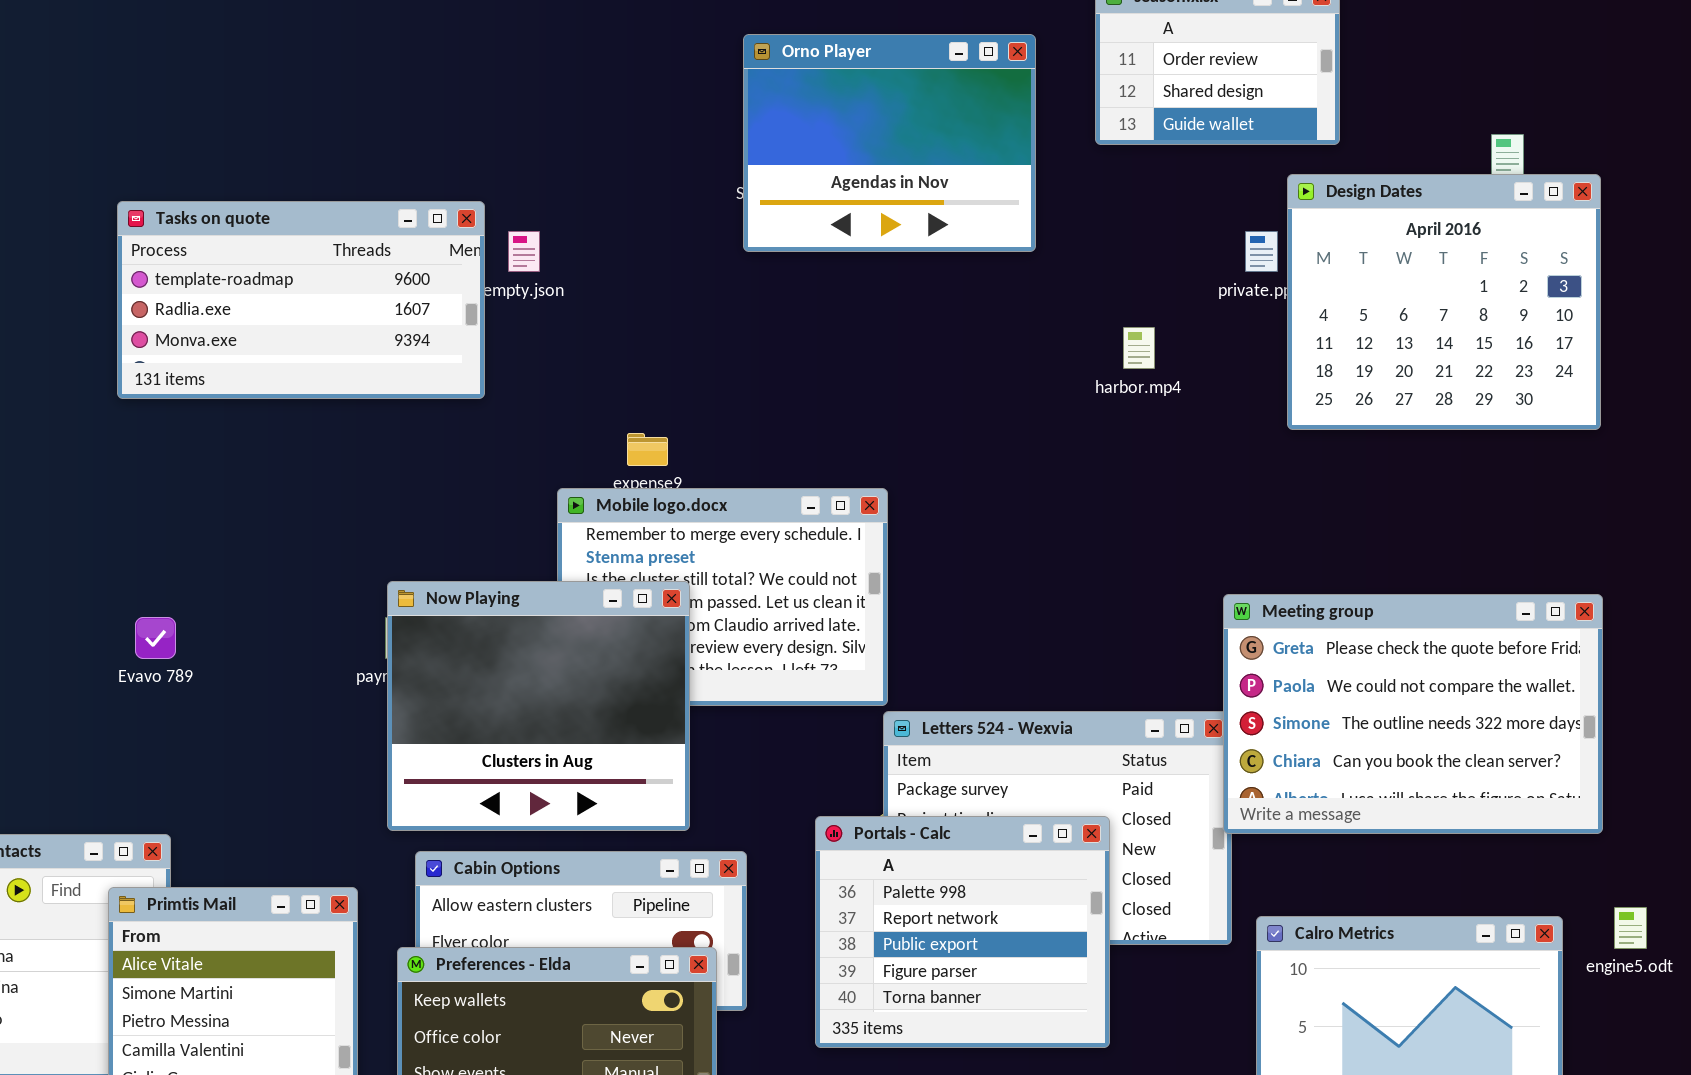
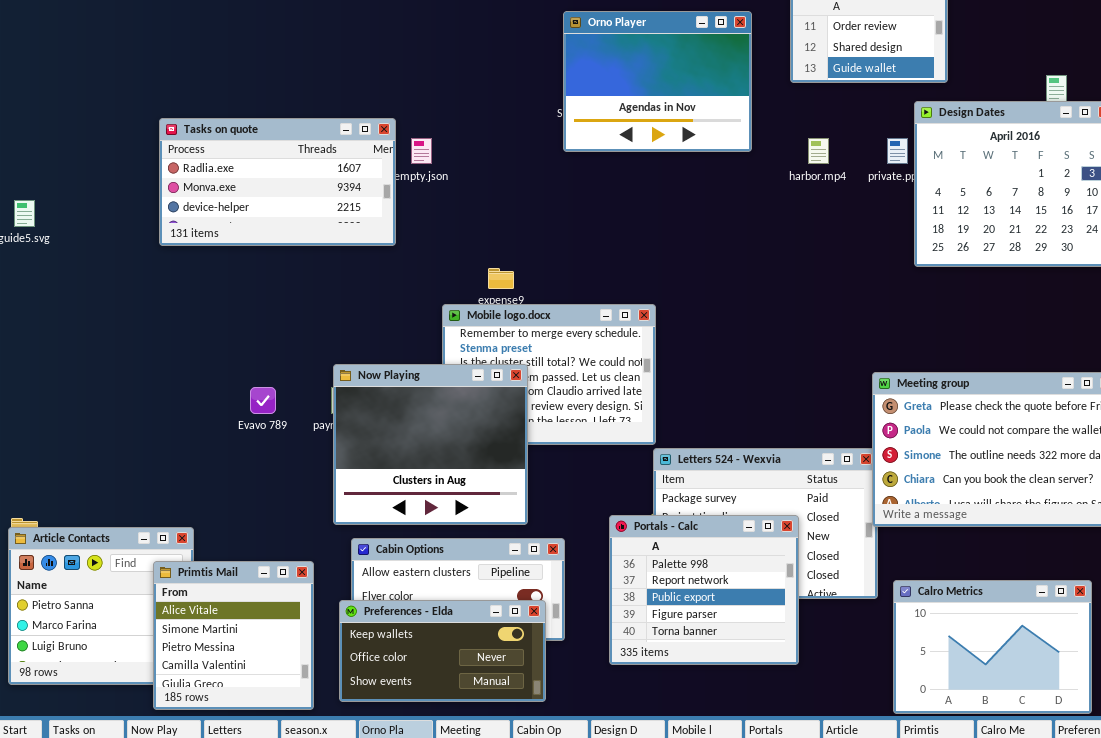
Tasks on quote: [117,201,485,399] -> [159,118,396,246], scrolled down 1 row
harbor.mp4: [1123,327,1155,369] -> [808,138,829,164], moved
Evavo 789: [135,617,176,659] -> [250,387,276,414], moved

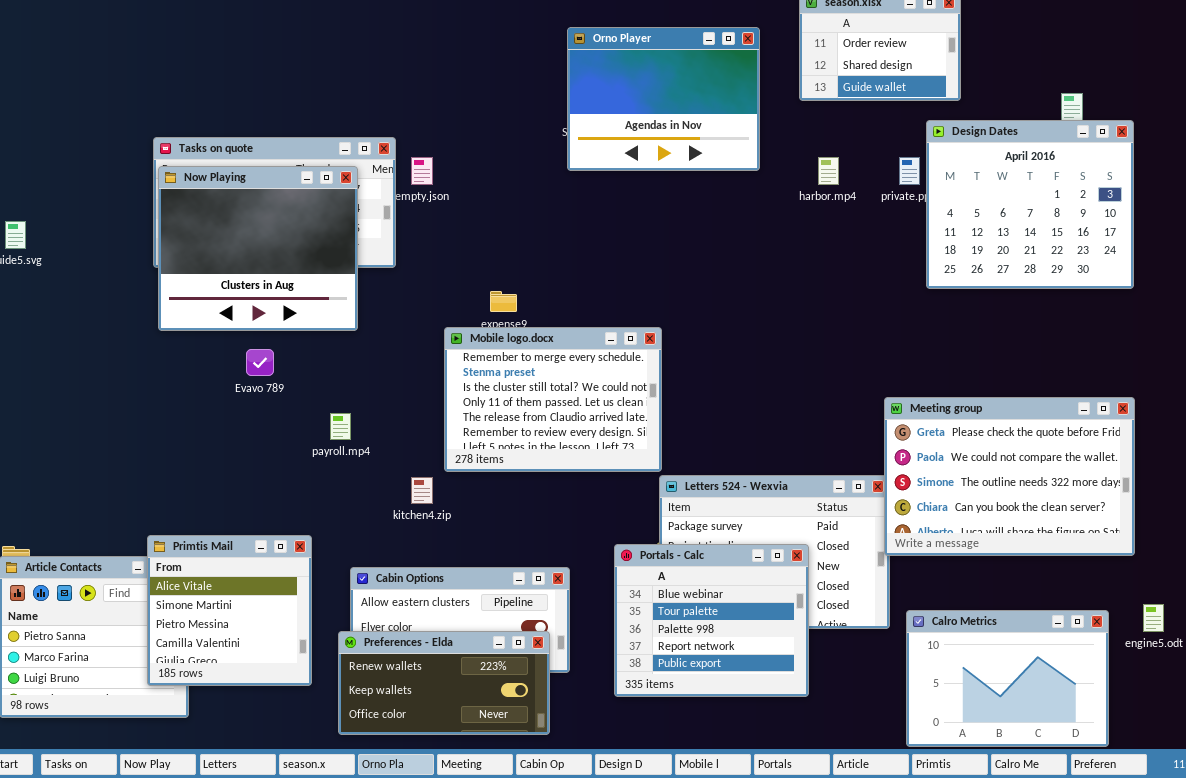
Now Playing: [333,364,528,525] -> [158,166,358,331], moved
Evavo 789: [250,387,276,414] -> [246,349,274,376], moved
Portals - Calc: [609,515,799,665] -> [614,544,809,697], scrolled up 2 rows
Primtis Mail: [153,561,314,710] -> [147,535,312,686], moved
Preferences - Elda: [339,600,546,702] -> [338,631,550,735], scrolled up 1 row

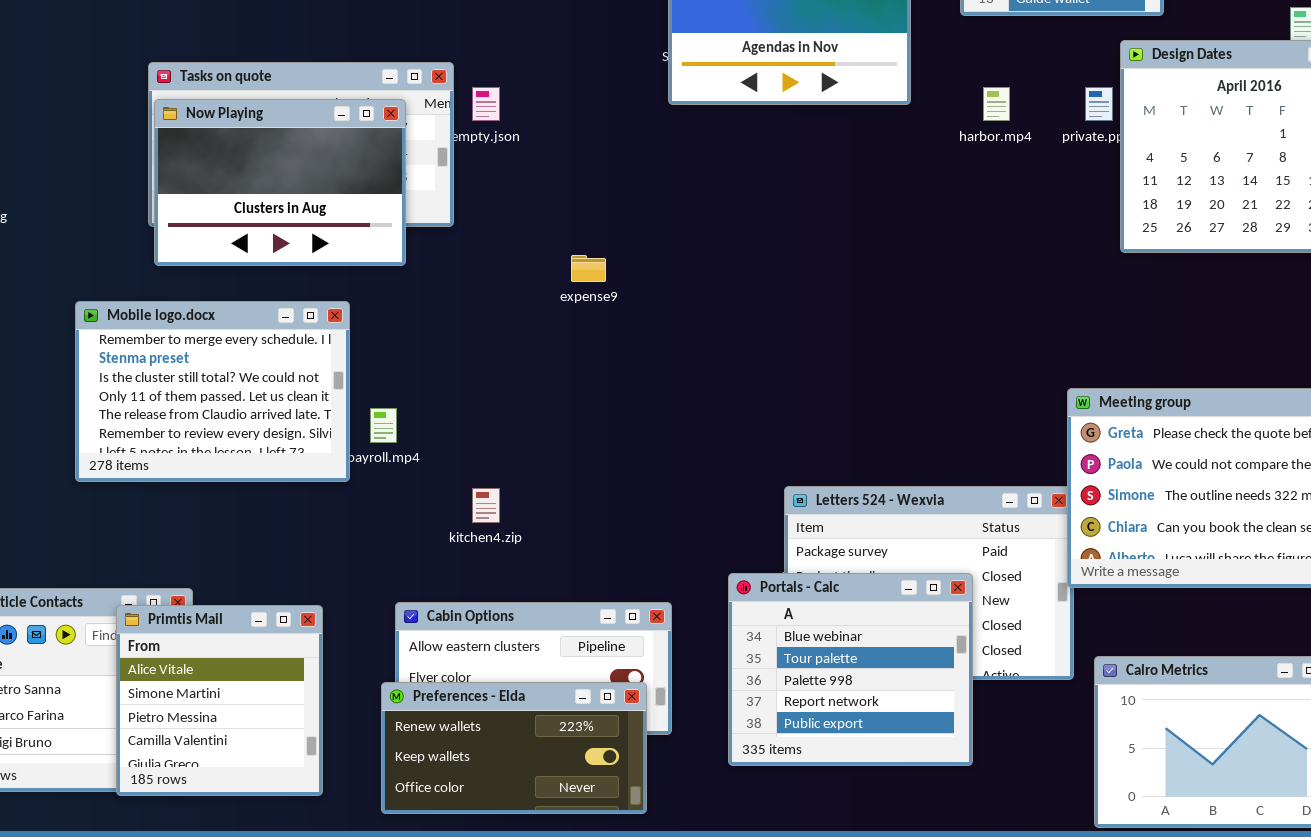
Now Playing: [158,166,358,331] -> [154,99,406,266], resized
Mobile logo.docx: [444,327,662,472] -> [75,301,350,482], moved
Primtis Mail: [147,535,312,686] -> [116,605,323,796], moved

